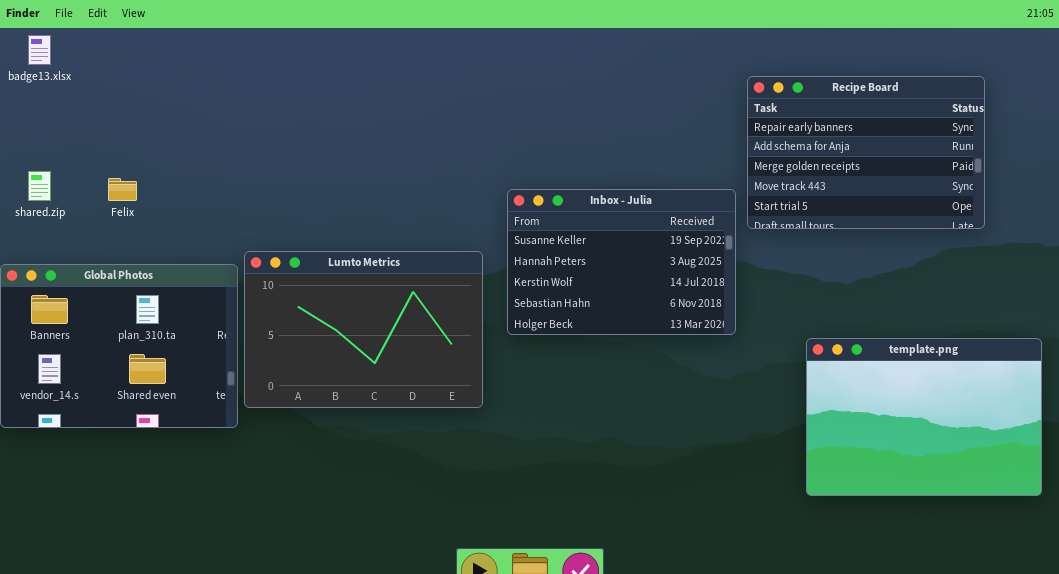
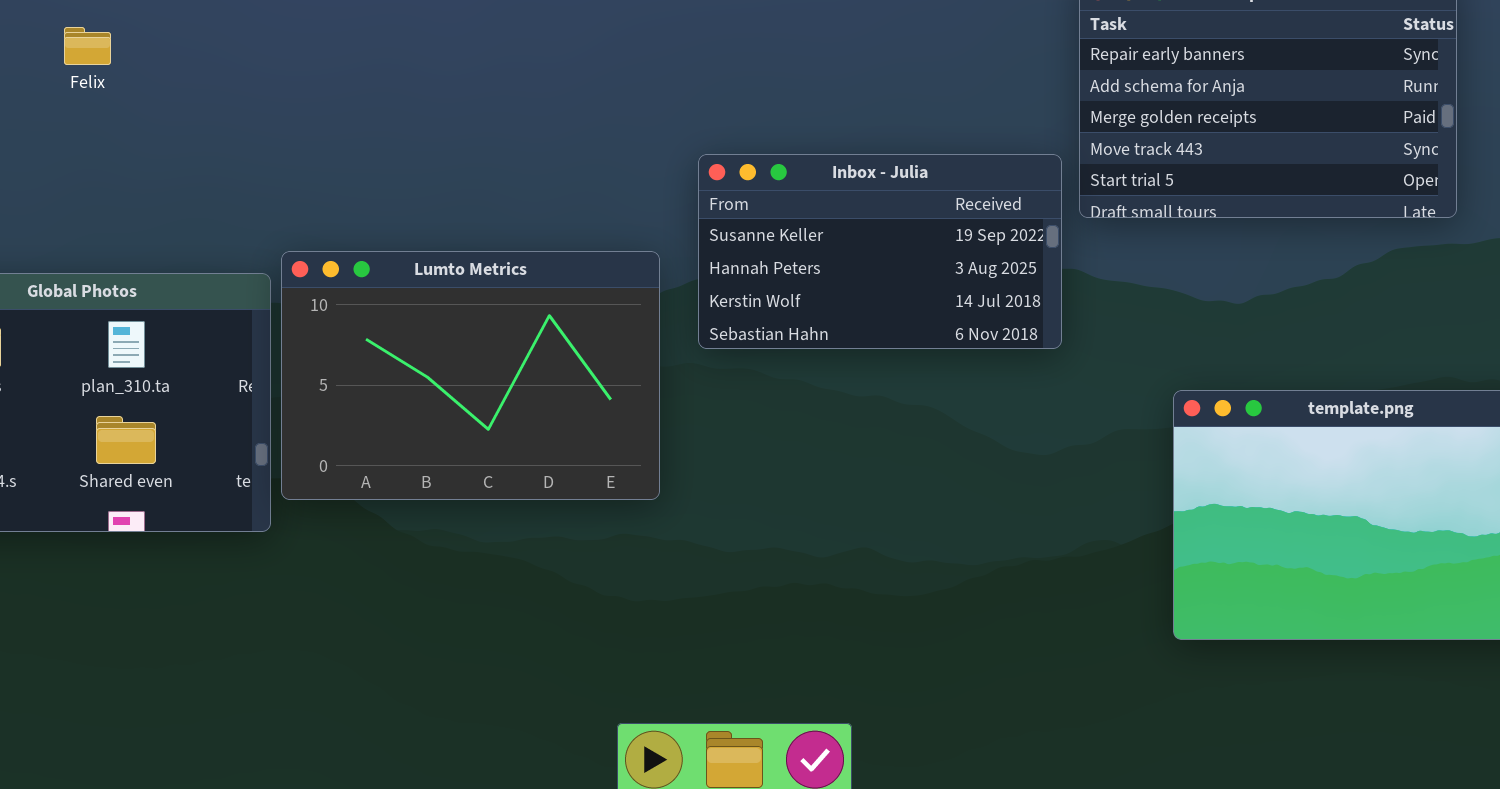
Felix: [108,178,137,201] -> [64,27,111,65], moved
Inbox - Julia: [507,189,736,335] -> [698,154,1062,349], resized

